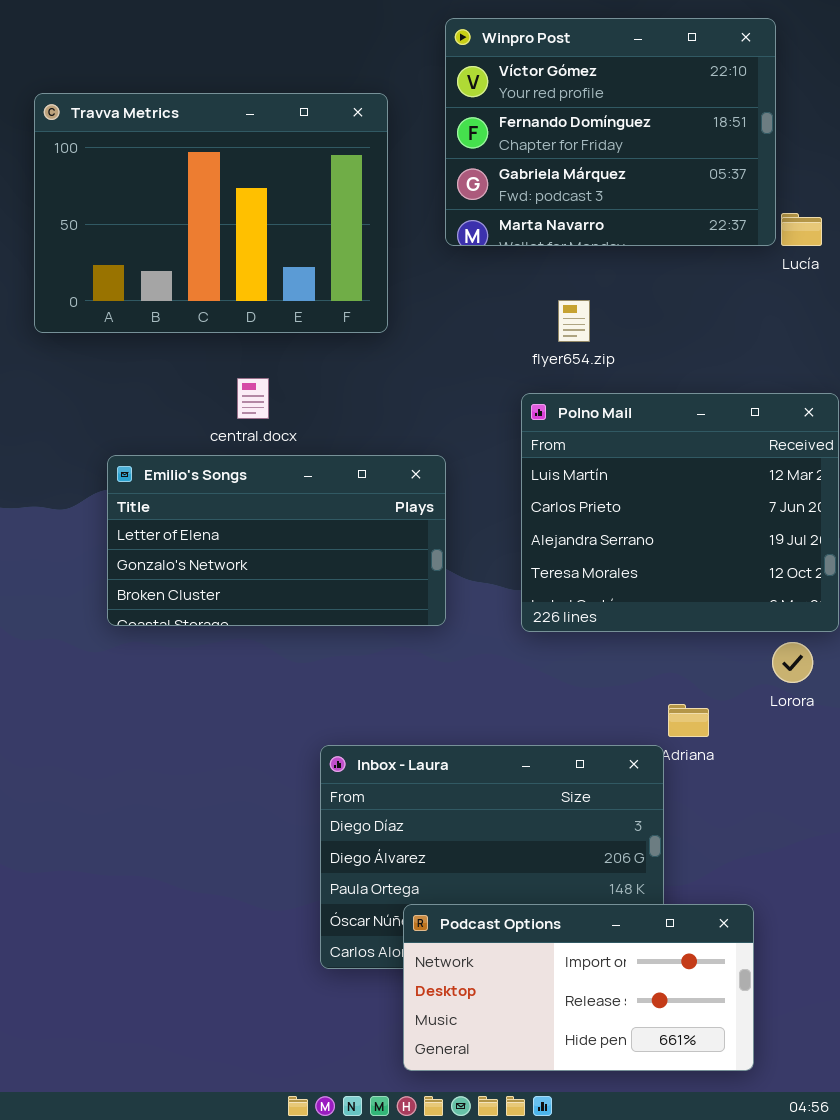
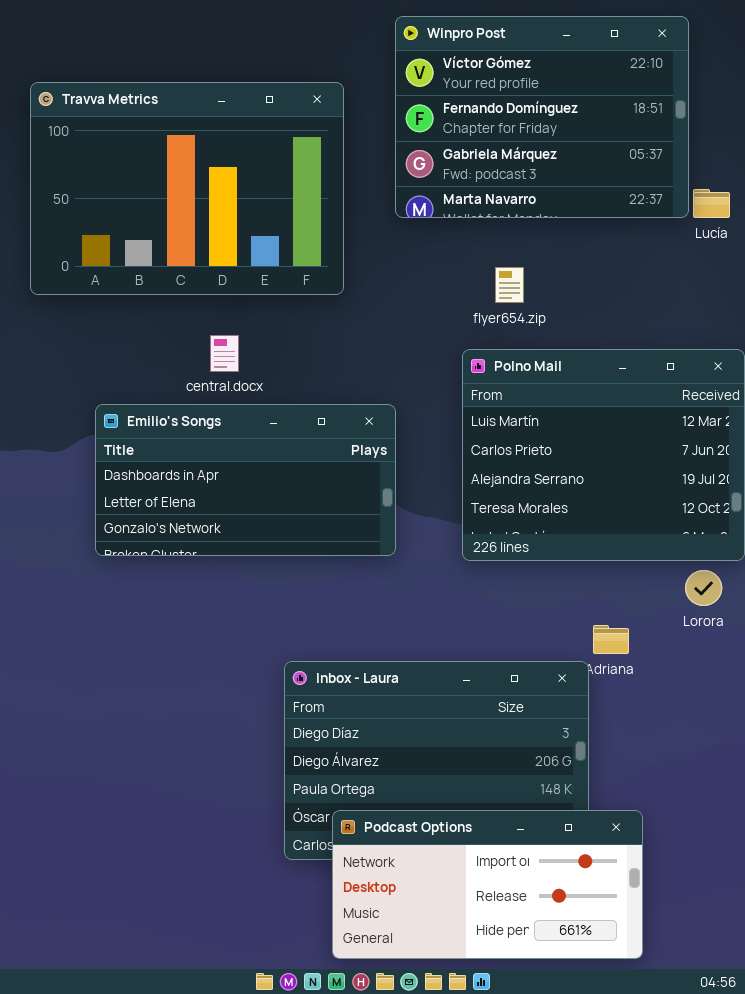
Emilio's Songs: [107,455,446,626] -> [95,404,396,556], scrolled up 1 row
Podcast Options: [403,904,754,1071] -> [332,810,643,959], moved

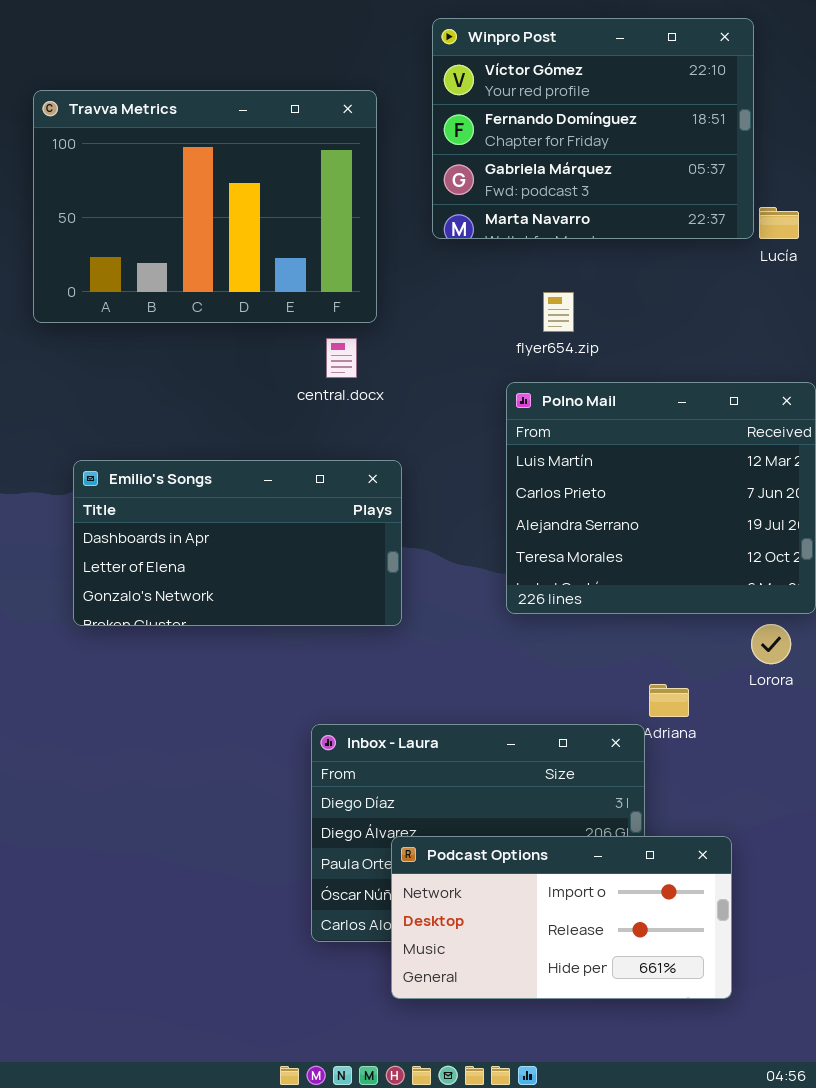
central.docx: [210,335,239,372] -> [326,338,357,378], moved
Emilio's Songs: [95,404,396,556] -> [73,460,402,626], moved
Podcast Options: [332,810,643,959] -> [391,836,732,999], moved

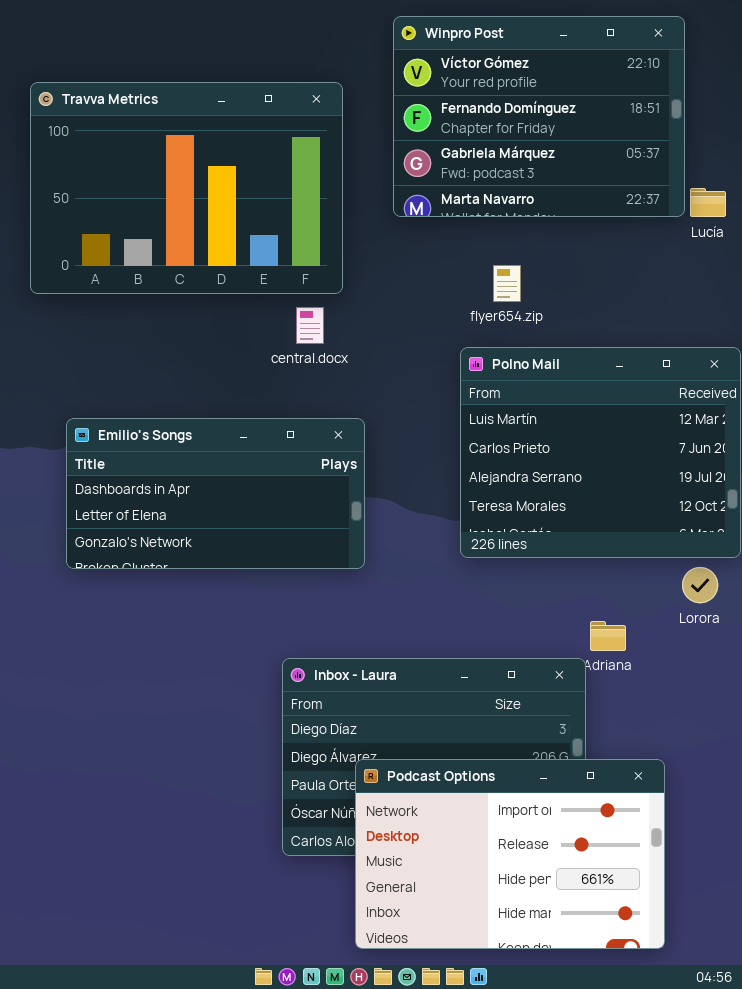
Podcast Options: [391,836,732,999] -> [355,759,665,949], resized

